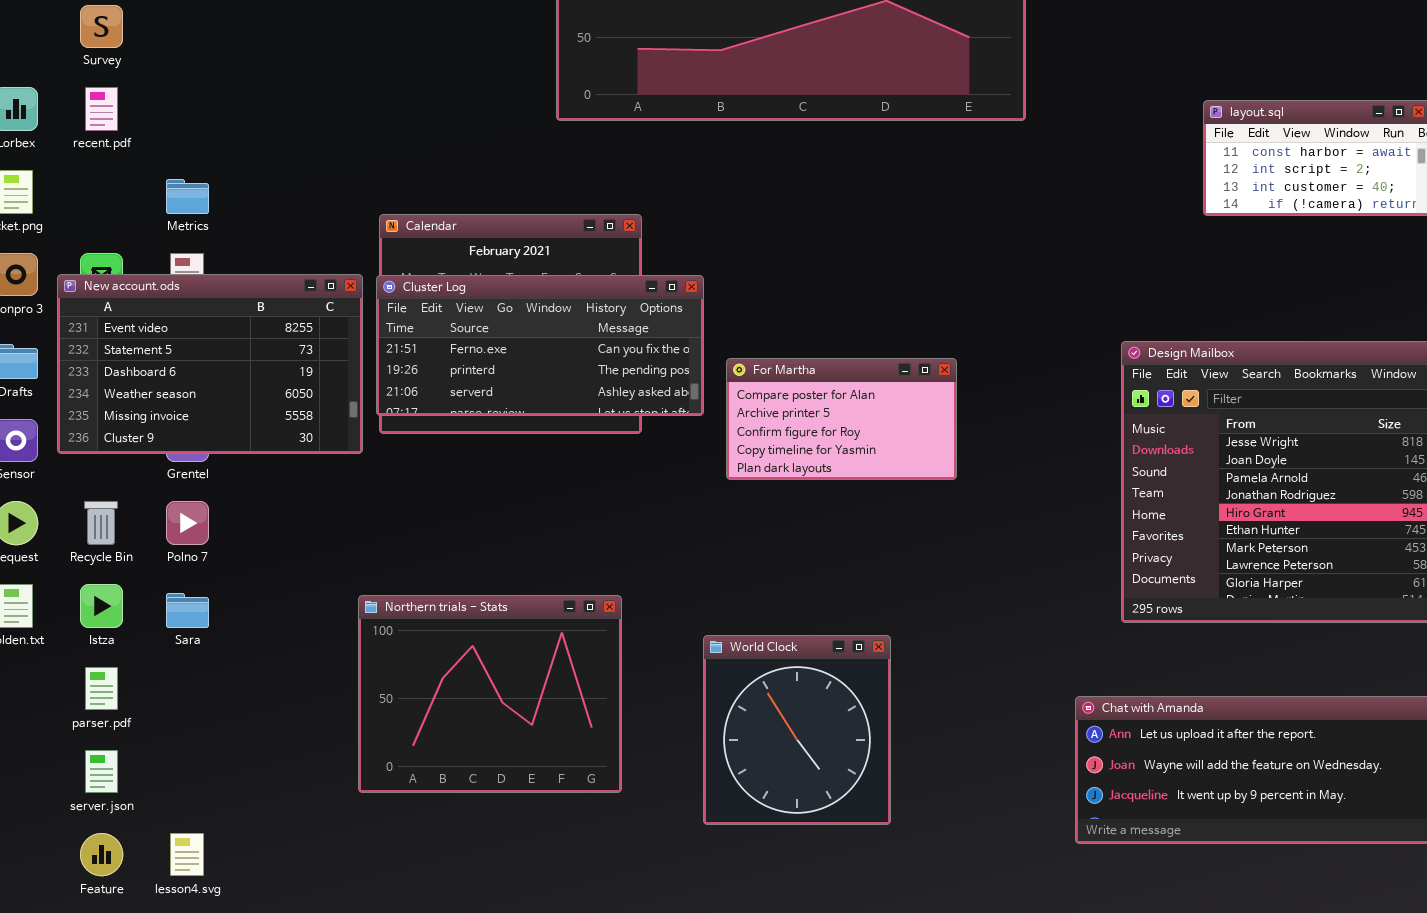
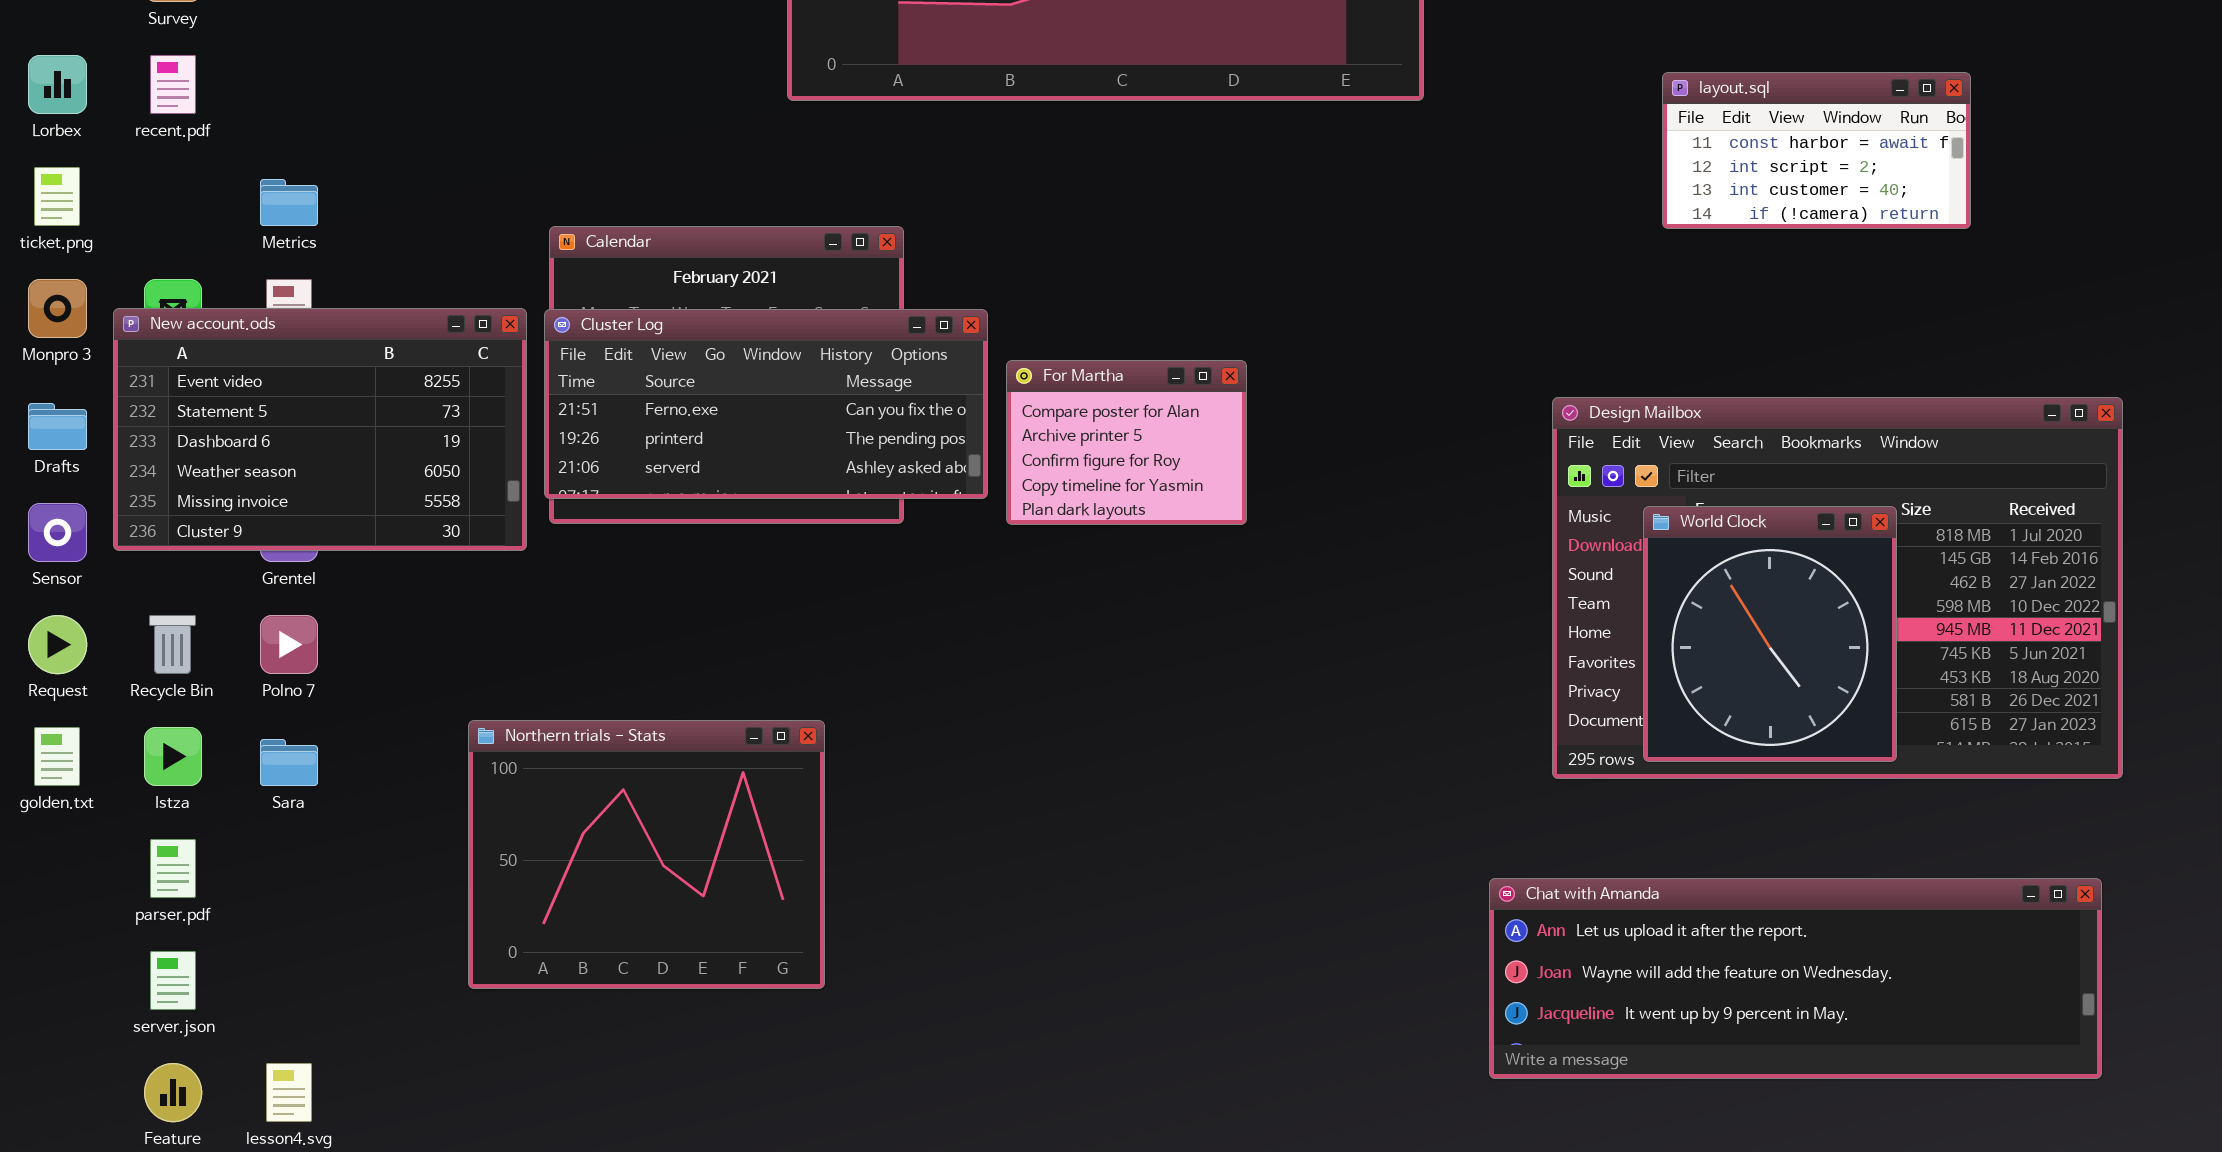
For Martha: [726,358,957,480] -> [1006,360,1247,525], moved, resized
Northern trials - Stats: [358,595,622,793] -> [468,720,825,989], moved
World Clock: [703,635,891,825] -> [1643,506,1897,762], moved

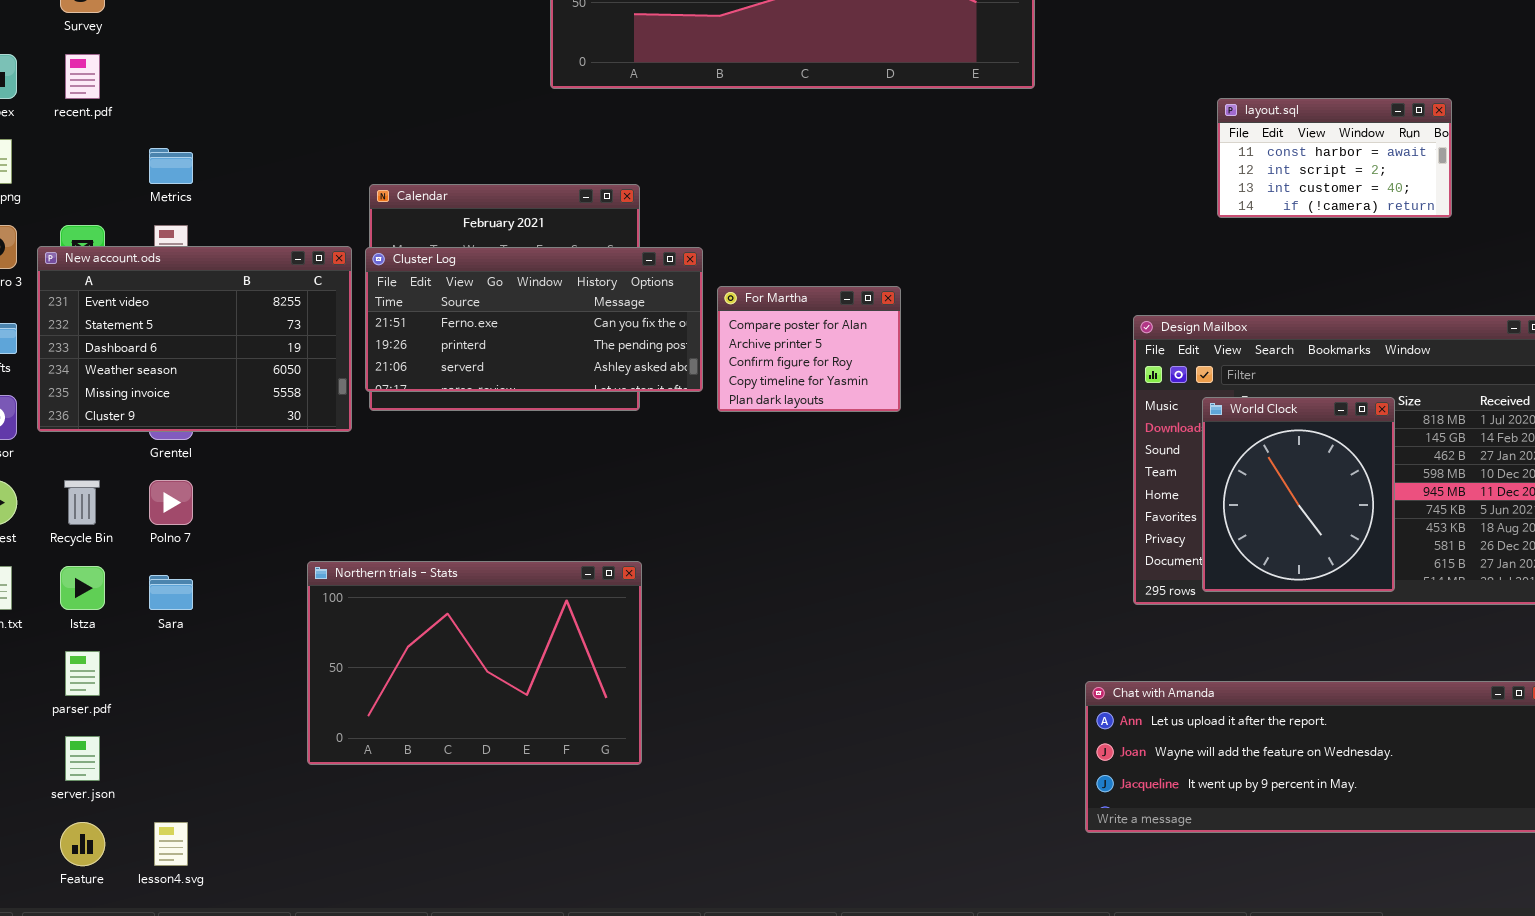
layout.sql: [1662,72,1971,229] -> [1217,98,1452,218], moved
Northern trials - Stats: [468,720,825,989] -> [307,561,642,765], resized

